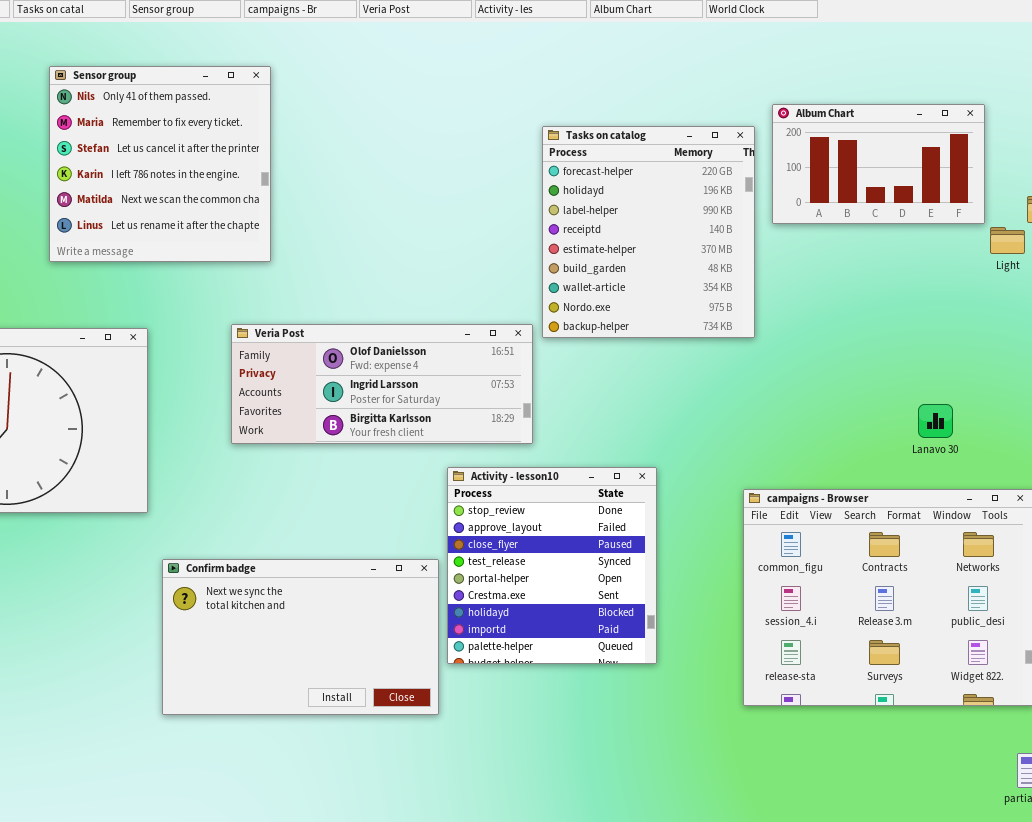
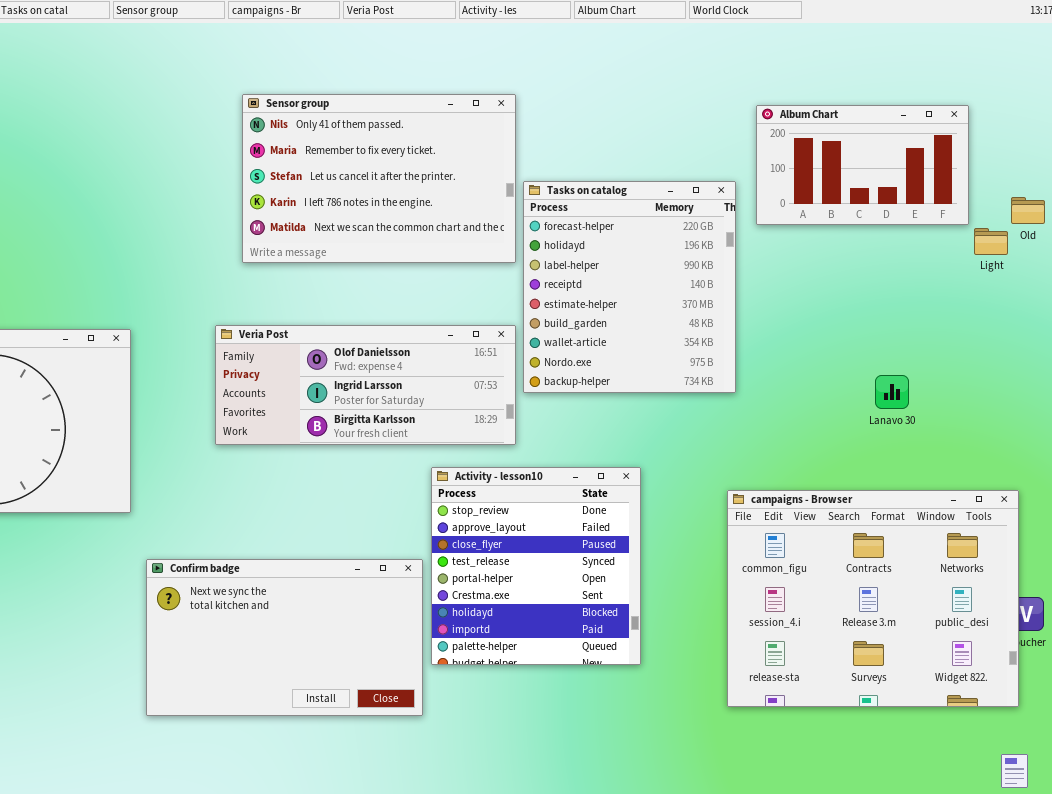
Sensor group: [49,66,271,262] -> [242,94,516,263], moved, resized
Tasks on catalog: [542,126,755,338] -> [523,181,736,393], moved
Lanavo 30: [918,404,953,438] -> [875,375,909,409], moved

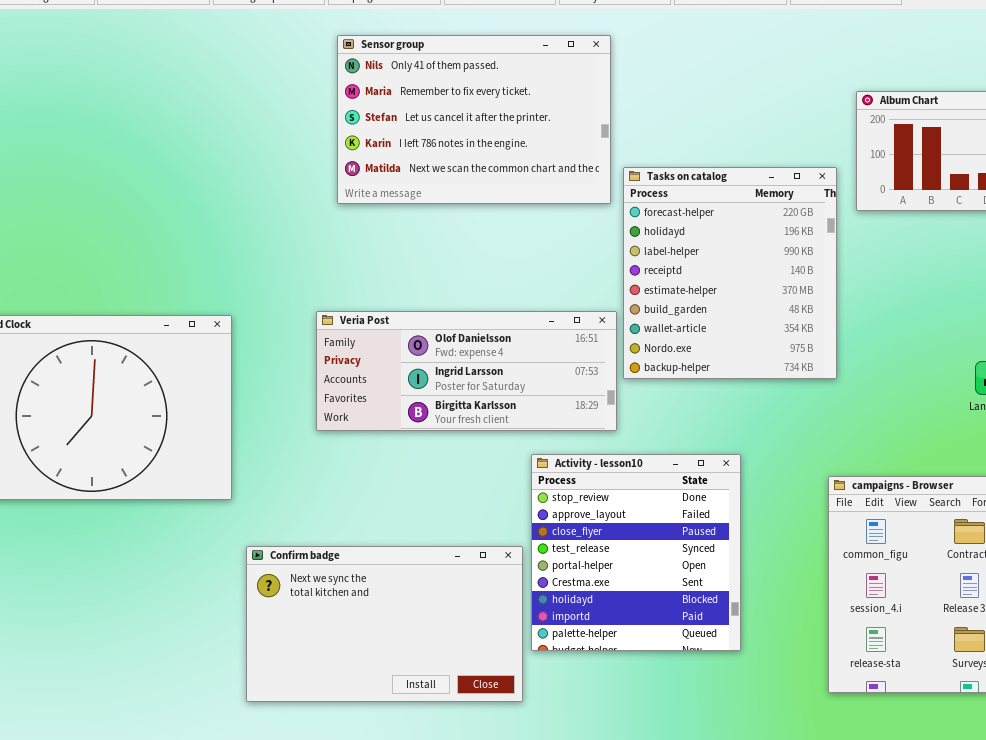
Sensor group: [242,94,516,263] -> [337,35,611,204], moved

